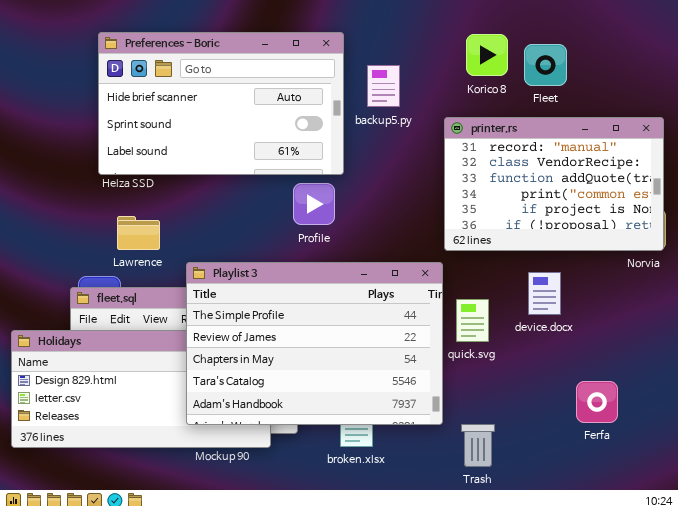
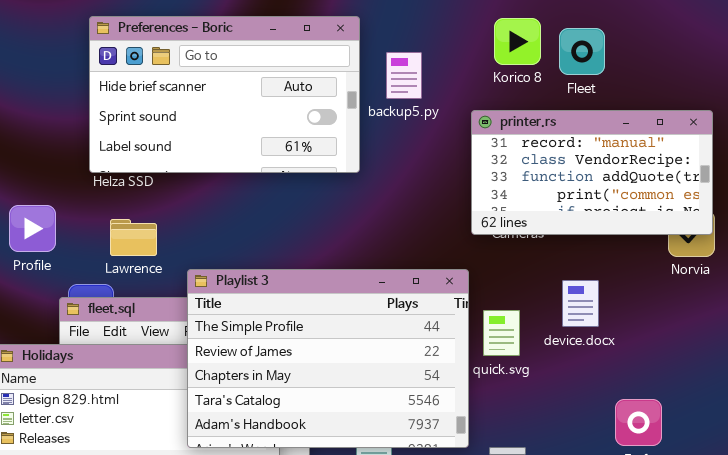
printer.rs: [444,117,664,251] -> [471,110,713,235], resized
Profile: [293,183,335,225] -> [9,205,56,252], moved

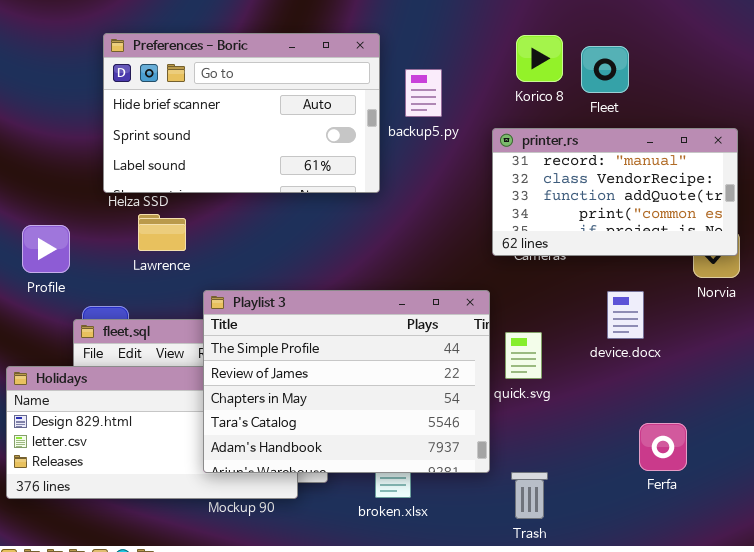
Lawrence: [110,219,157,256] -> [138,214,186,251], moved
device.docx: [562,280,599,327] -> [607,291,644,339], moved

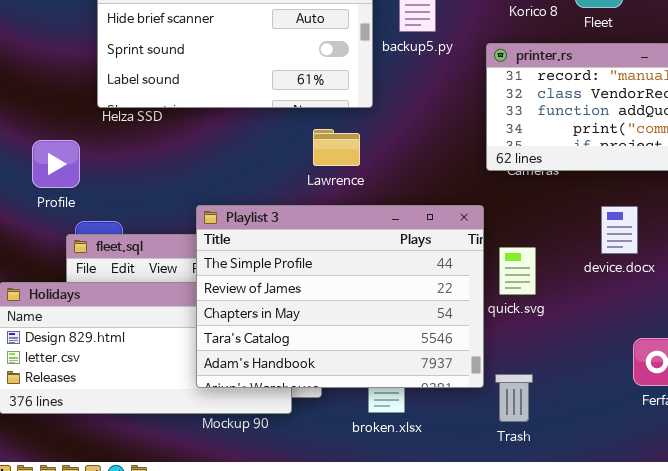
Lawrence: [138,214,186,251] -> [313,129,360,166], moved
Profile: [22,225,70,273] -> [32,140,80,188], moved
Trash: [511,472,548,519] -> [495,374,533,422], moved

